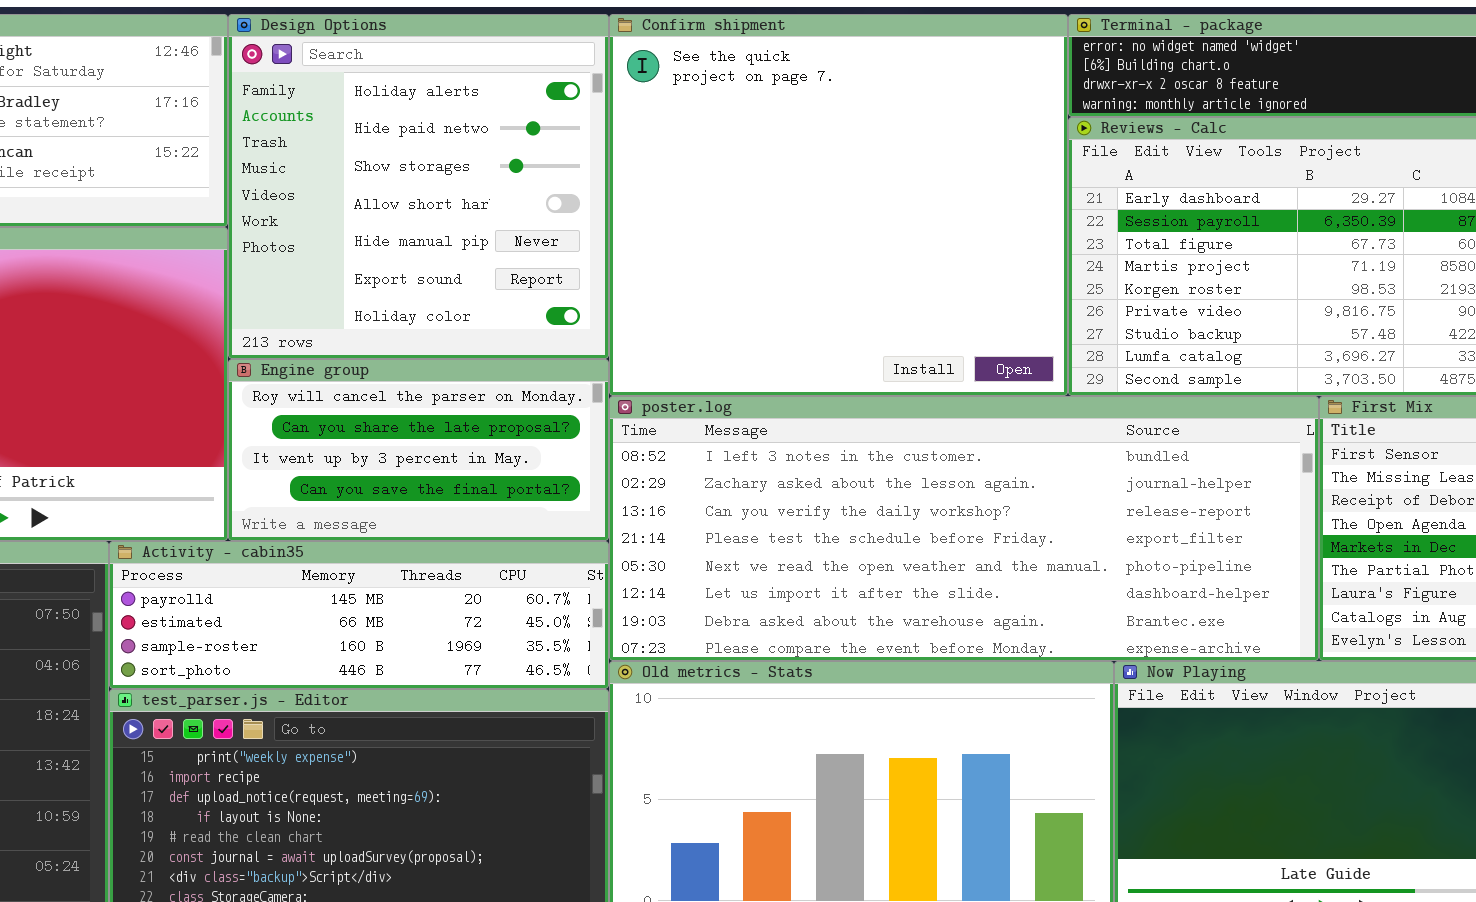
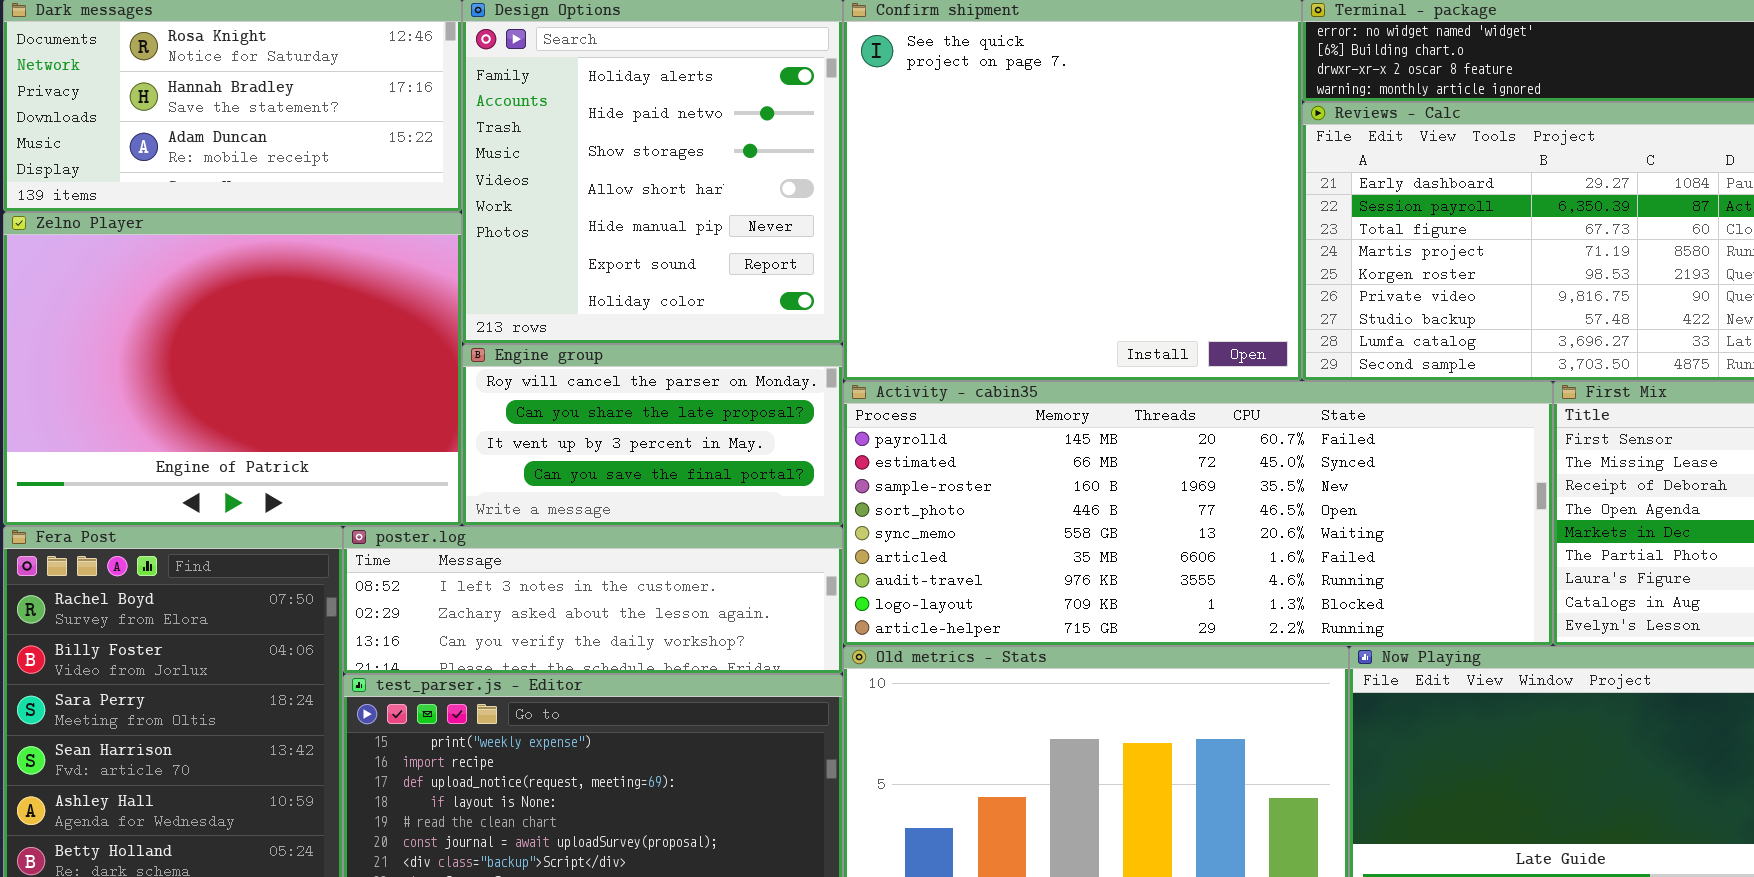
poster.log: [609,396,1319,661] -> [343,526,843,674], moved, resized
Activity - cabin35: [109,541,609,689] -> [843,381,1553,646], moved, resized

